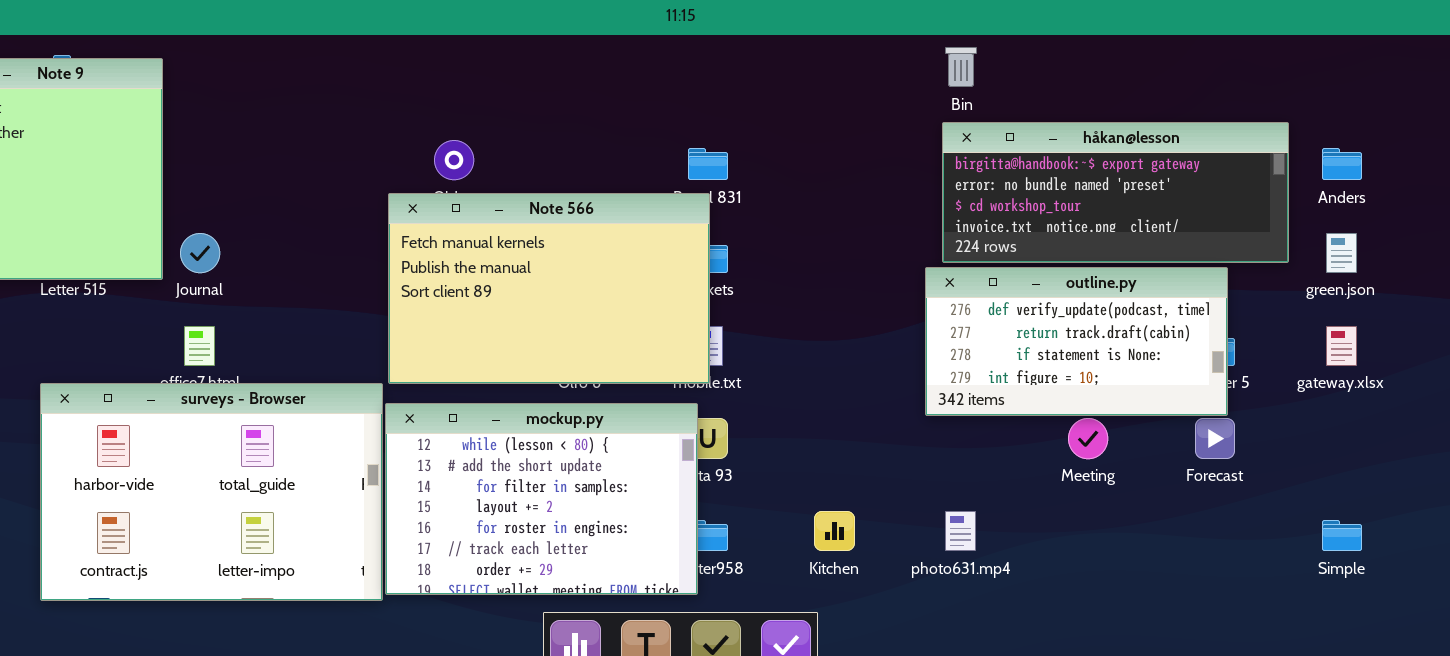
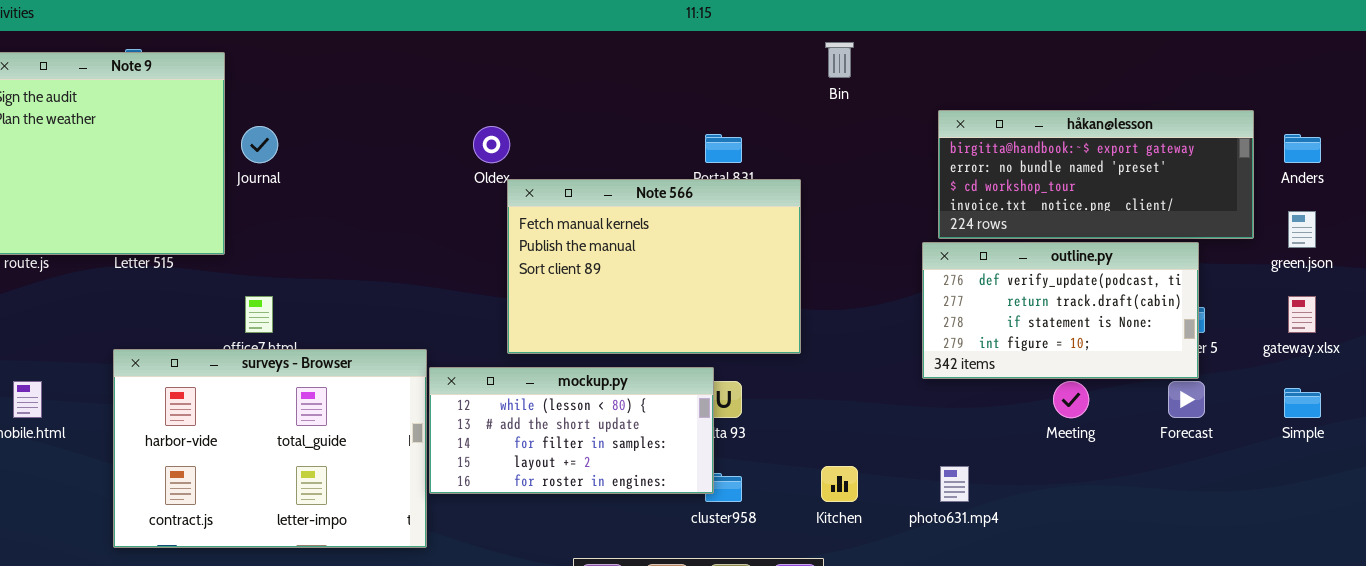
Bin: [945,47,977,87] -> [825,42,854,78], moved
Note 566: [388,193,710,384] -> [507,179,801,354], moved
Journal: [180,233,220,273] -> [241,126,278,163], moved
mockup.py: [385,403,698,595] -> [429,367,714,494], resized
Simple: [1322,520,1362,551] -> [1284,388,1321,418], moved

